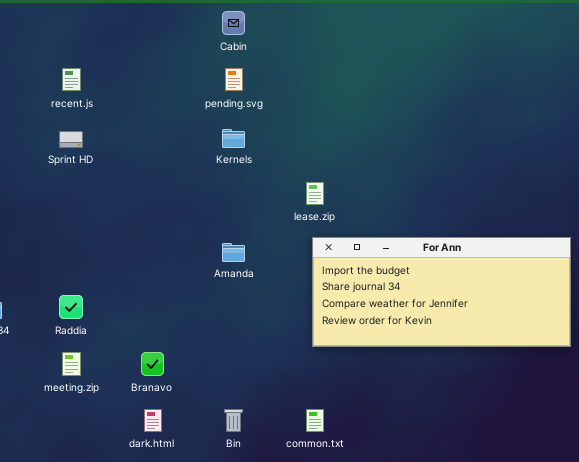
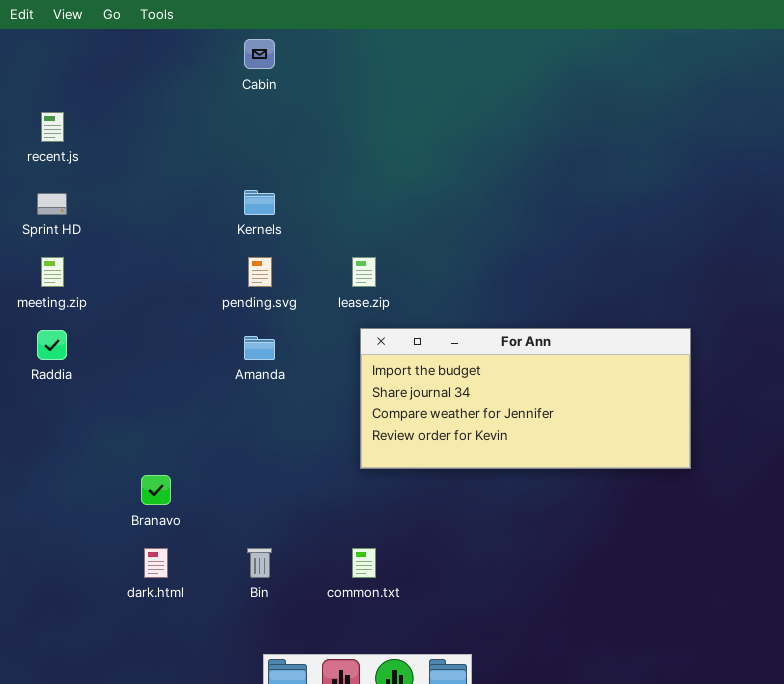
pending.svg: [225,68,243,91] -> [248,257,272,287], moved
Raddia: [59,295,83,319] -> [37,330,67,360], moved
meeting.zip: [62,352,81,376] -> [41,257,64,287], moved

